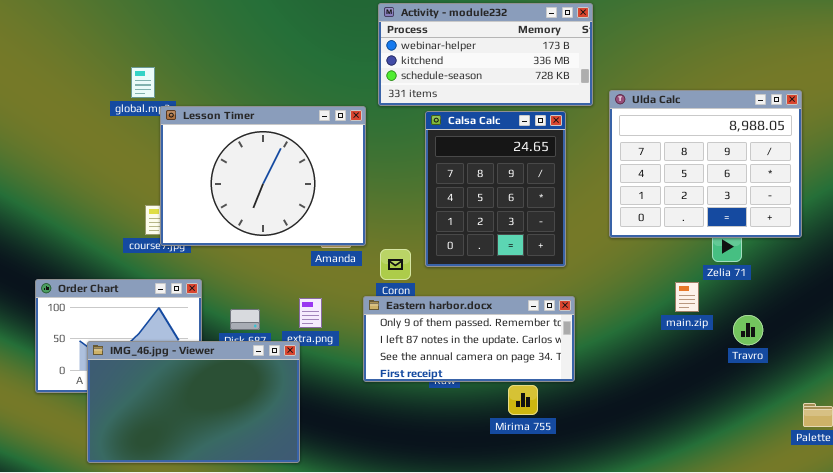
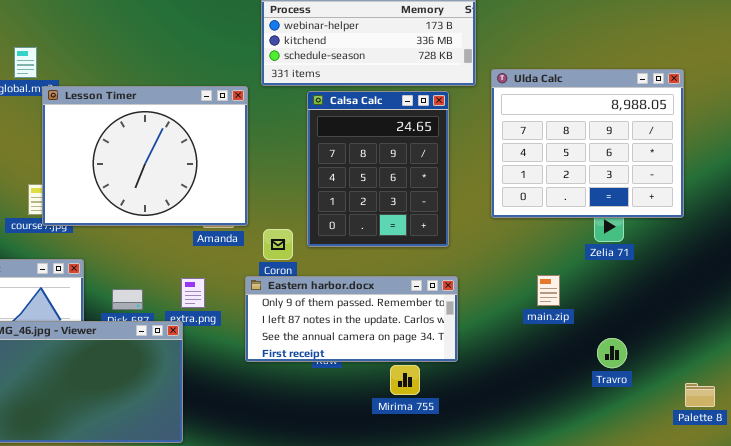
main.zip: [675,282,699,312] -> [537,275,560,306], moved
Travro: [733,315,763,345] -> [597,338,627,368], moved

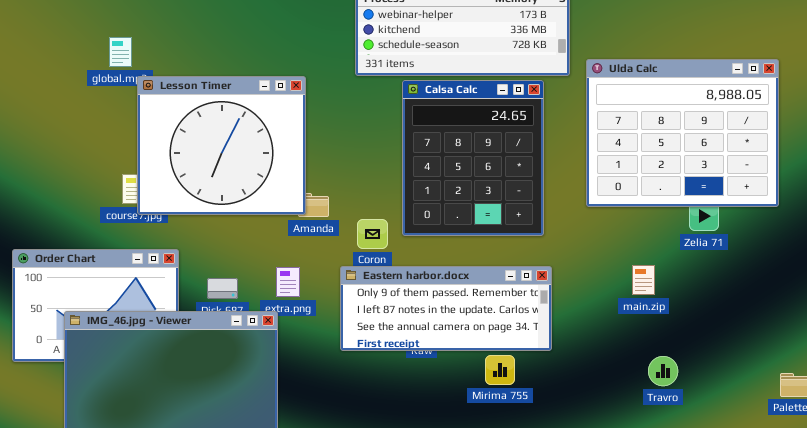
Lesson Timer: [42,86,248,226] -> [137,76,306,215], resized
Travro: [597,338,627,368] -> [648,356,678,386], moved

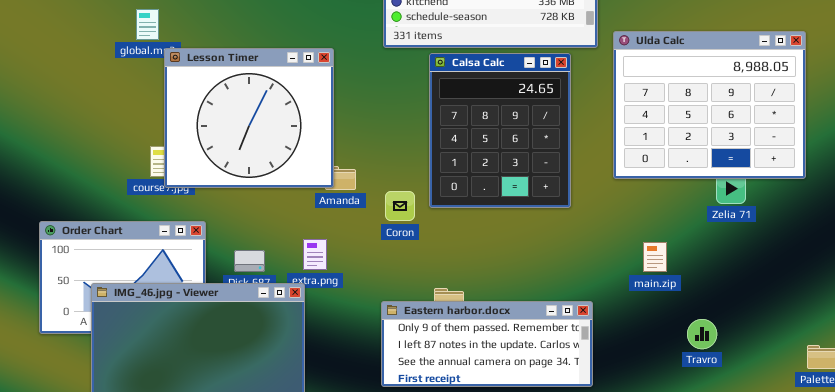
main.zip: [632,265,655,295] -> [643,242,667,272], moved
Eastern harbor.docx: [340,266,552,351] -> [381,301,593,387], moved
Travro: [648,356,678,386] -> [687,319,717,349], moved

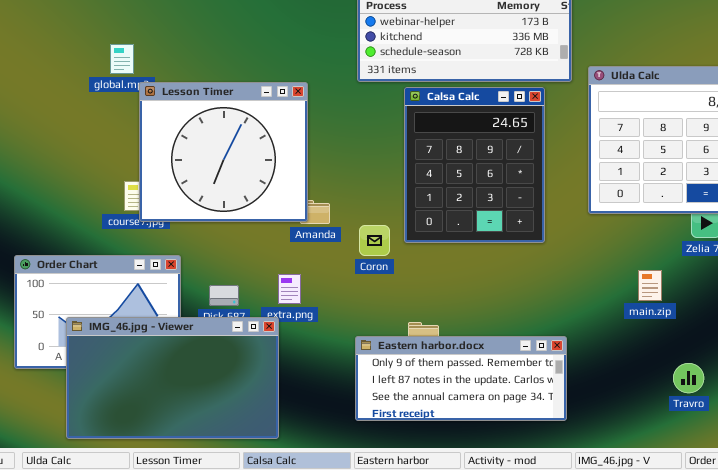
main.zip: [643,242,667,272] -> [638,270,662,301], moved
Travro: [687,319,717,349] -> [673,363,704,393], moved

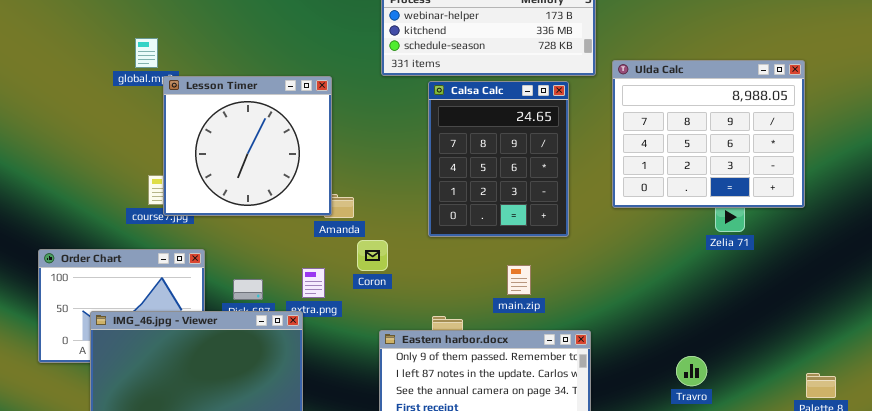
Coron: [359,225,390,256] -> [357,240,388,271], moved
main.zip: [638,270,662,301] -> [507,265,531,295], moved
Travro: [673,363,704,393] -> [676,356,707,386], moved

